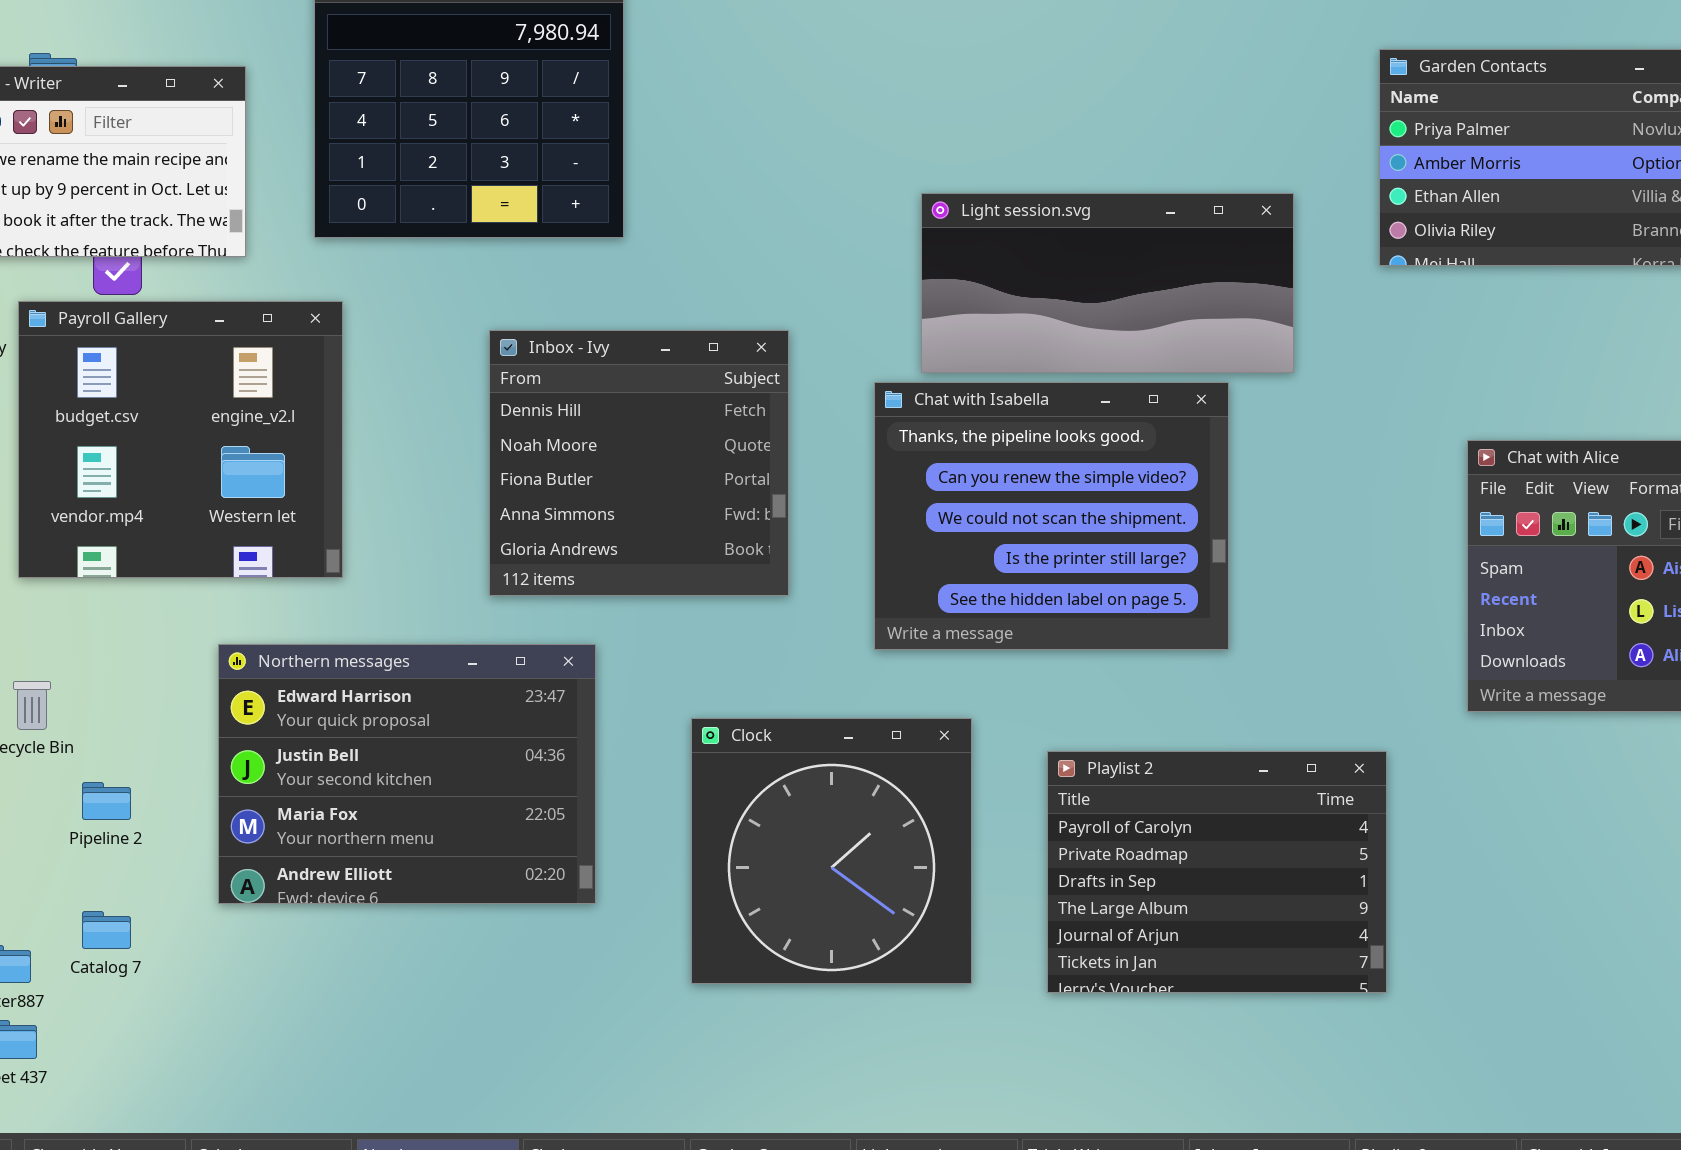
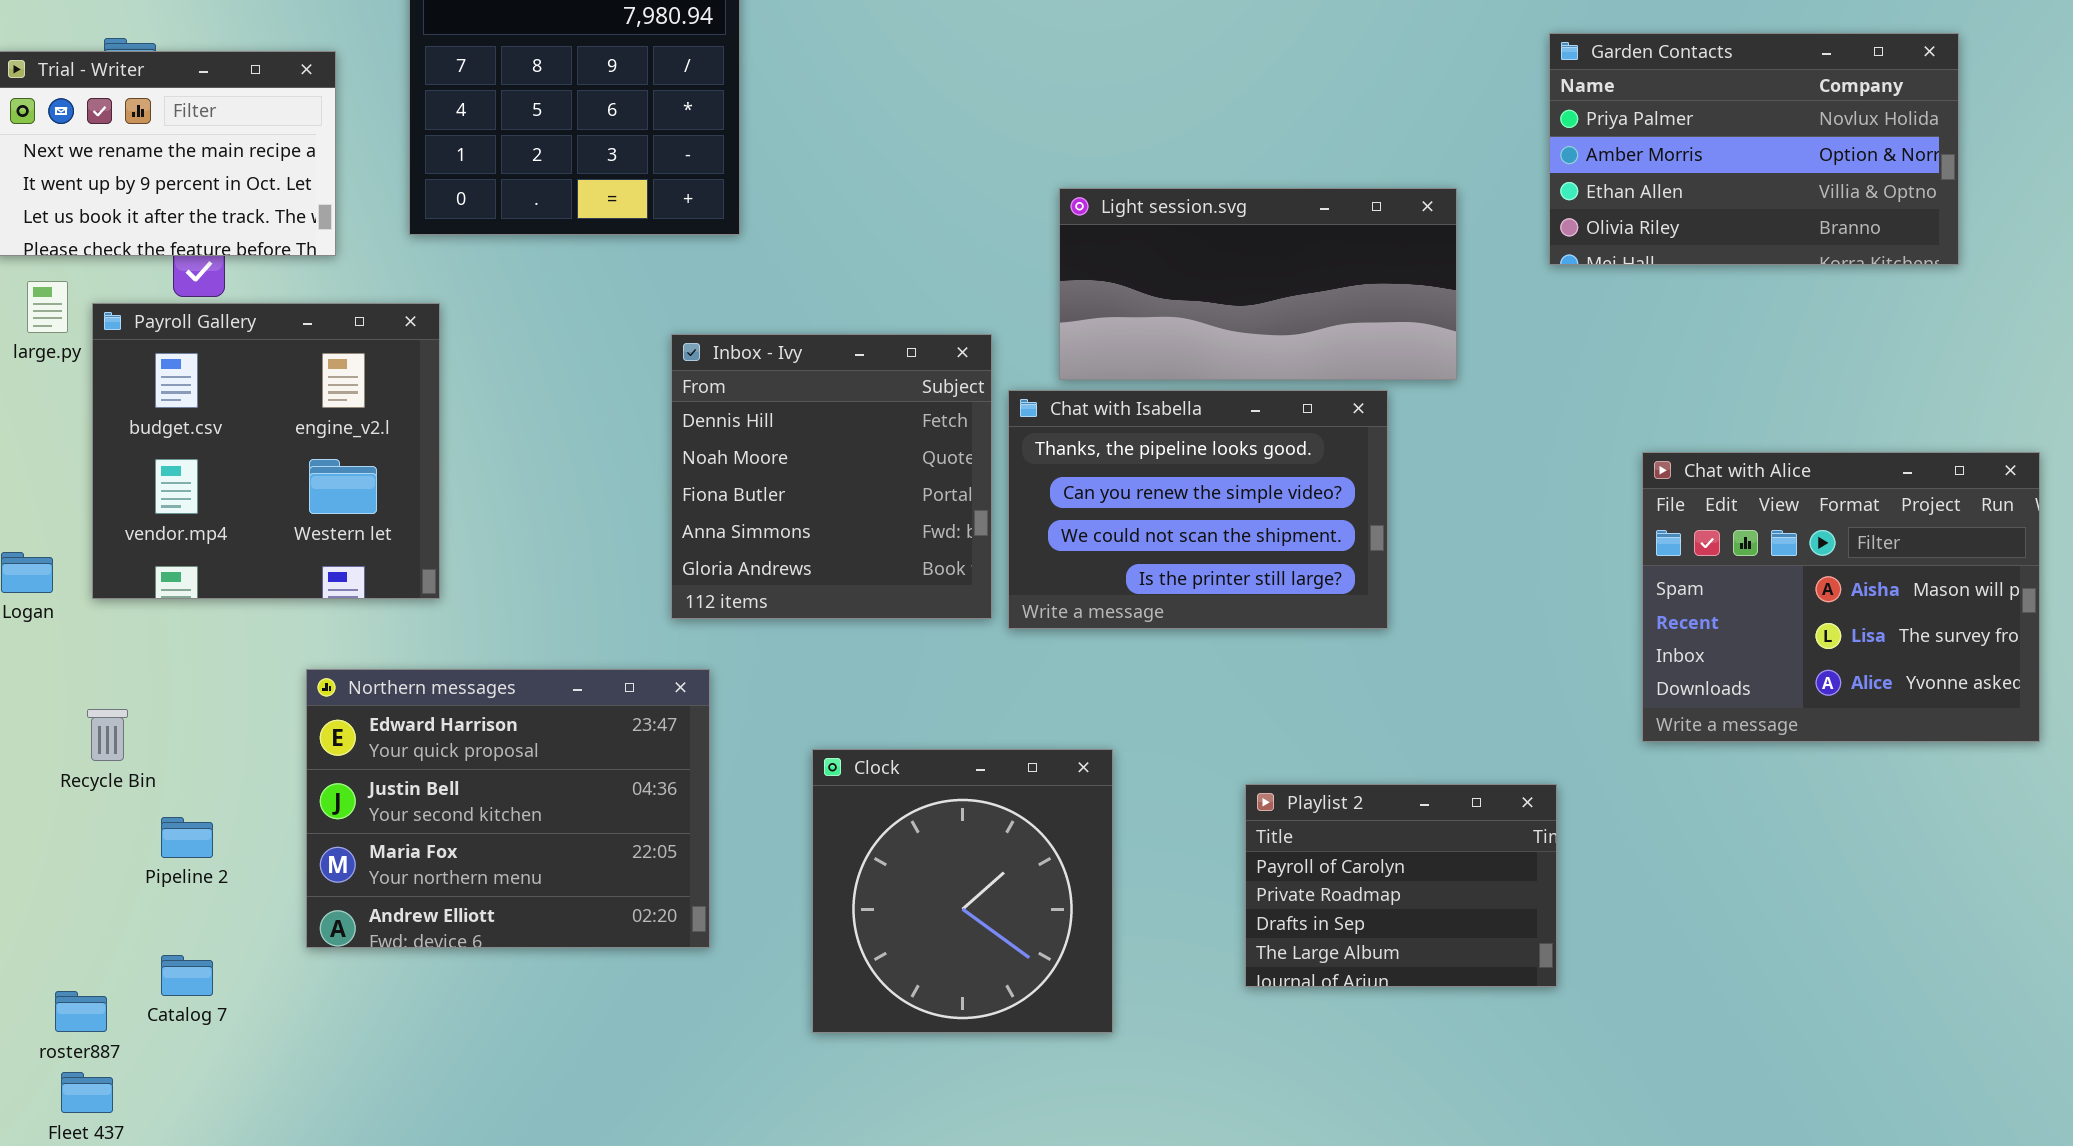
Inbox - Ivy: [489,330,789,596] -> [671,334,992,619], moved
Chat with Isabella: [874,382,1229,650] -> [1008,390,1388,629], resized
Playlist 2: [1047,751,1387,993] -> [1245,784,1557,987], resized

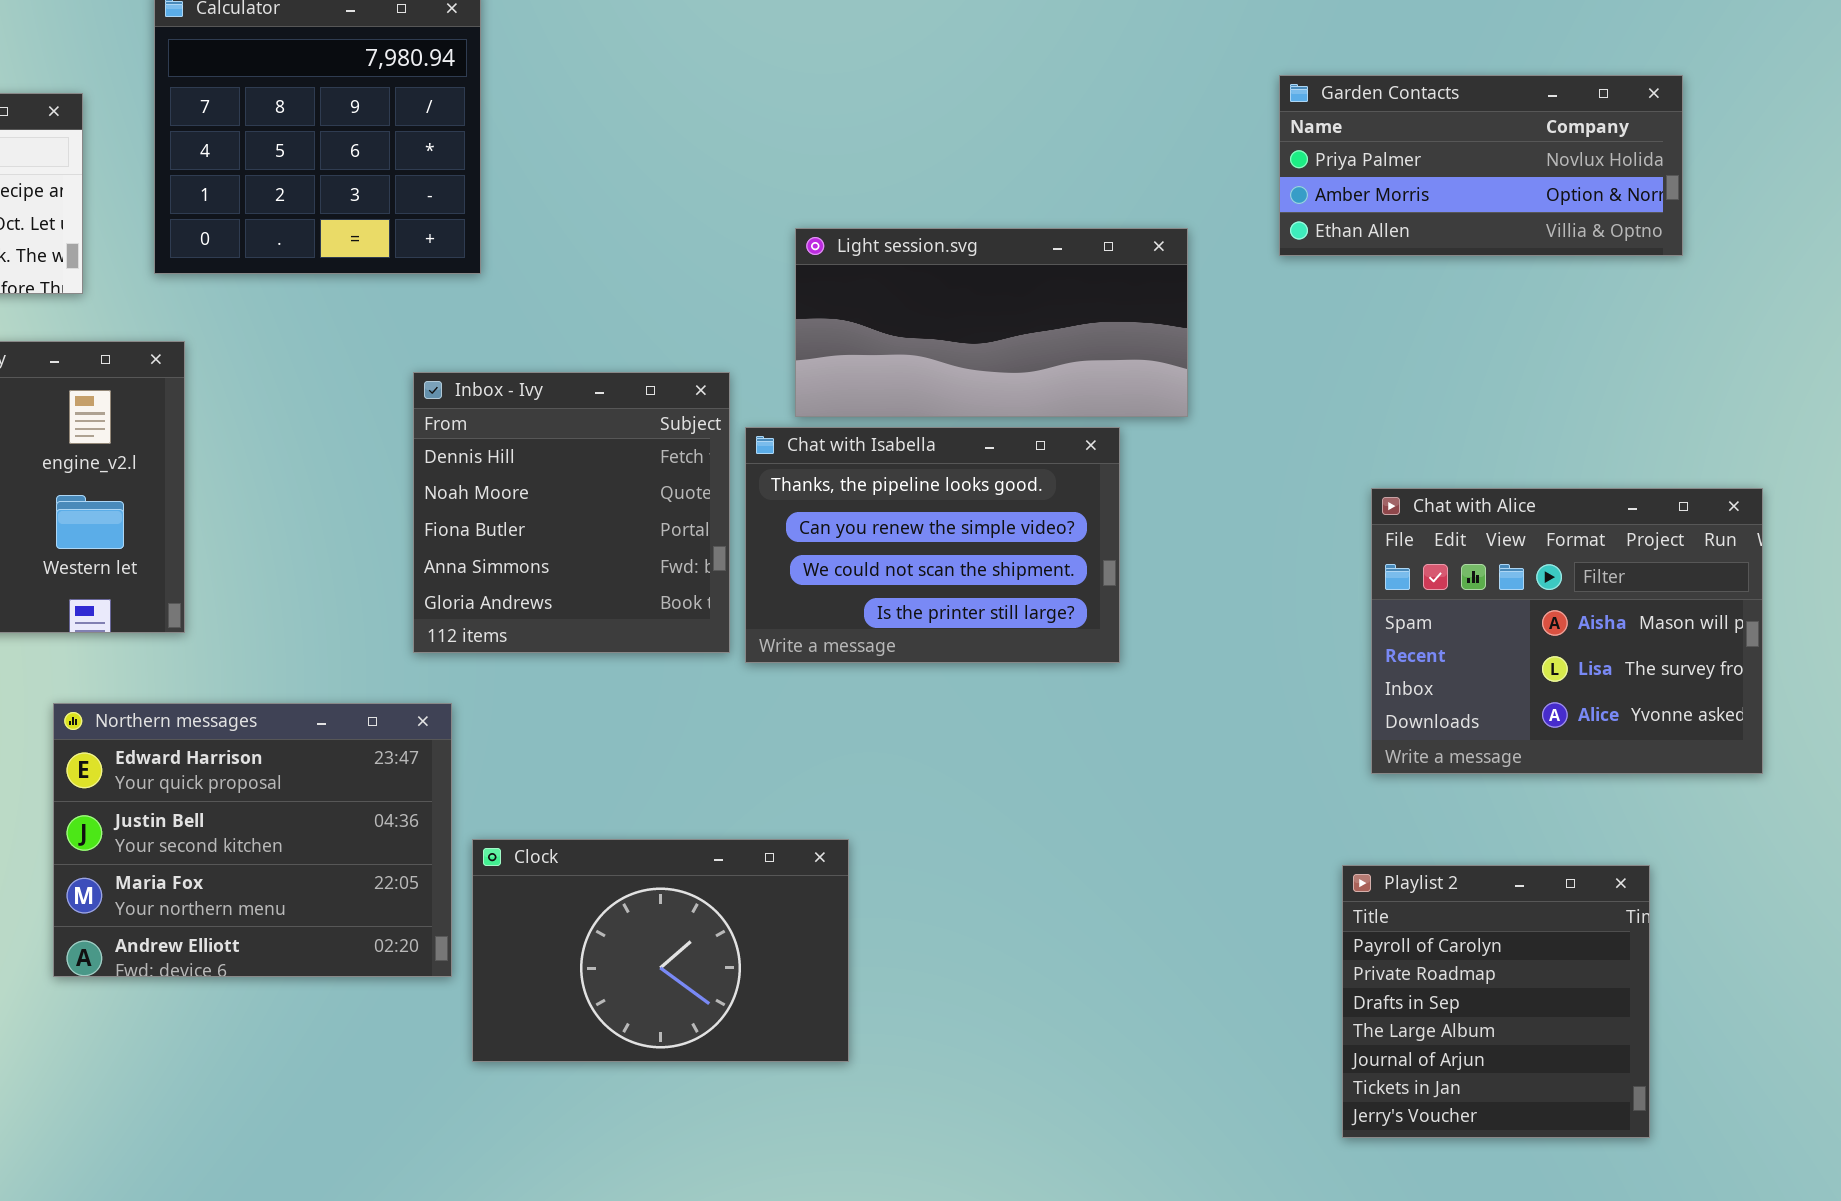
Garden Contacts: [1549,33,1959,265] -> [1279,75,1683,256], resized
Clock: [812,749,1113,1033] -> [472,839,849,1062], resized
Playlist 2: [1245,784,1557,987] -> [1342,865,1650,1138], moved, resized

